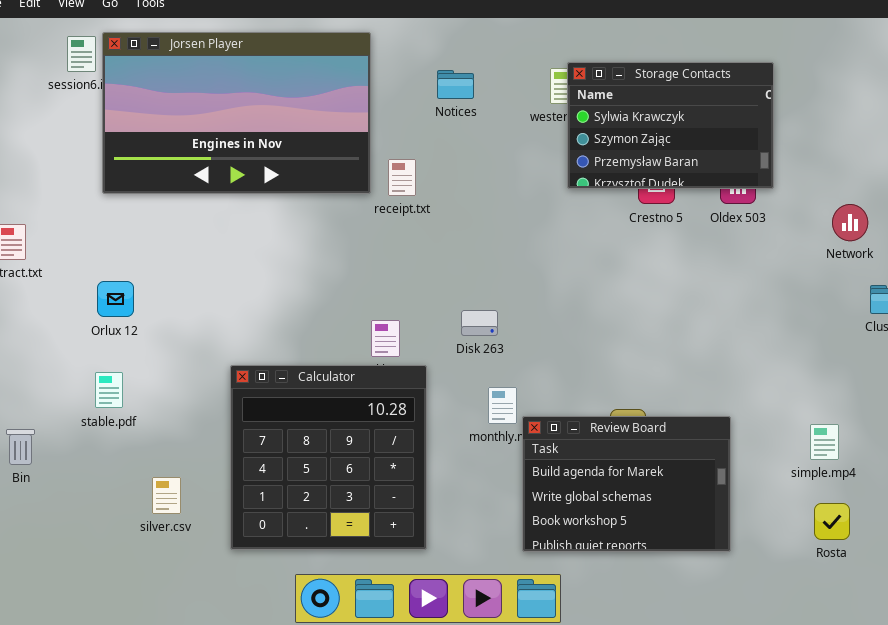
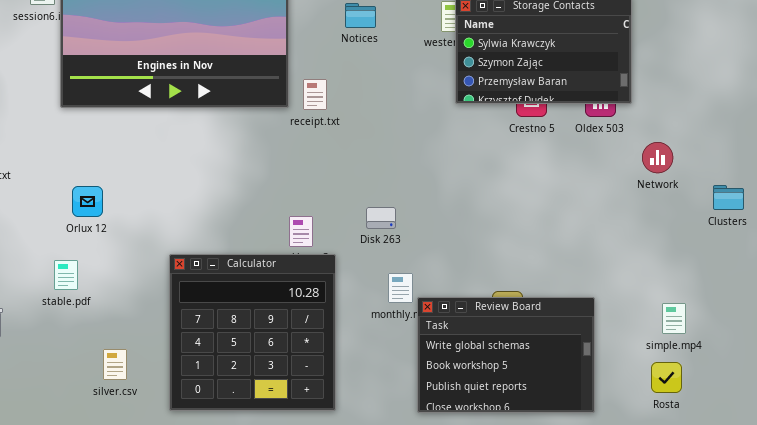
Network: [832,204,868,241] -> [642,142,673,173], moved
Orlux 12: [97,281,134,317] -> [72,186,103,217], moved
Review Board: [522,416,731,552] -> [417,297,595,413], scrolled down 1 row
Rosta: [814,503,850,540] -> [651,362,682,393], moved

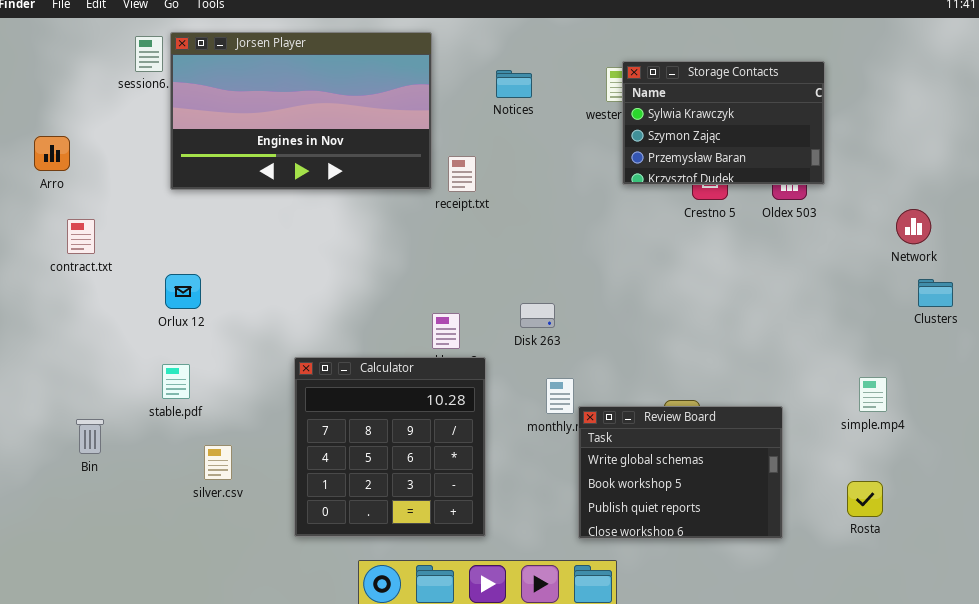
Network: [642,142,673,173] -> [896,209,931,244], moved
Orlux 12: [72,186,103,217] -> [165,274,201,309], moved
simple.mp4: [662,303,686,334] -> [859,377,887,412], moved
silver.csv: [103,349,127,380] -> [204,445,232,480], moved

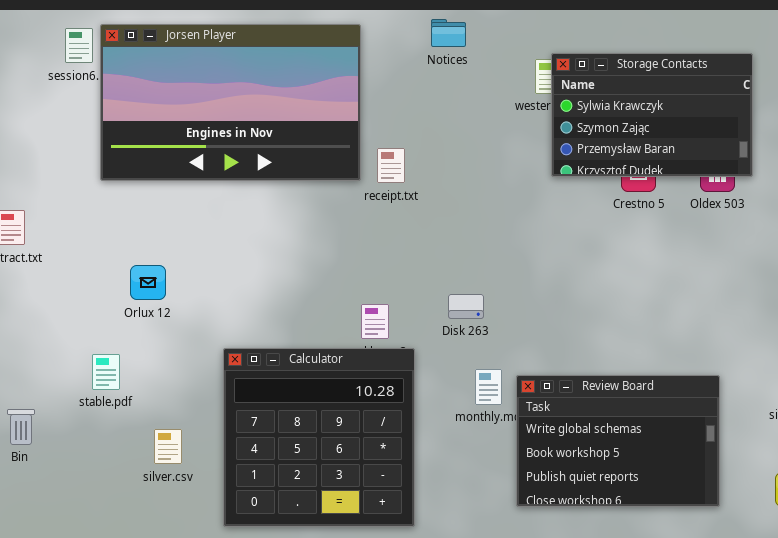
Notices: [496,70,532,98] -> [431,19,466,47], moved
Orlux 12: [165,274,201,309] -> [130,265,166,300], moved
Review Board: [578,406,783,539] -> [516,375,720,507], moved
silver.csv: [204,445,232,480] -> [154,429,182,464], moved

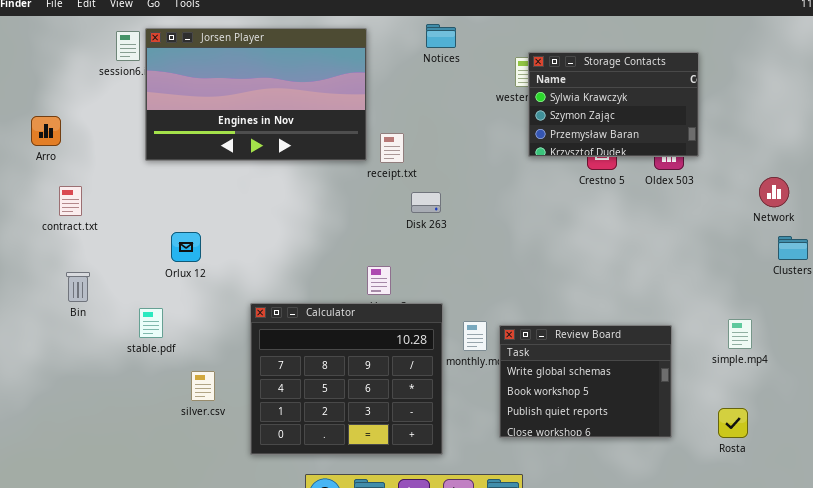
Disk 263: [448,294,484,319] -> [411,192,441,213], moved
Calculator: [223,348,415,527] -> [250,303,443,455], resized
Bin: [7,409,35,445] -> [66,272,90,302], moved

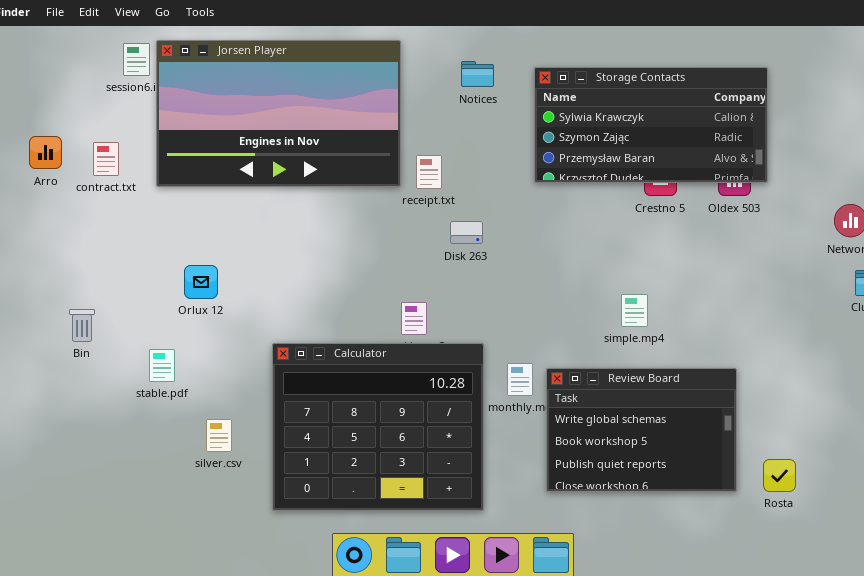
Notices: [426,24,456,48] -> [461,61,494,87], moved
Storage Contacts: [528,52,699,157] -> [534,67,768,183], resized
contract.txt: [59,186,82,216] -> [93,142,119,176], moved
simple.mp4: [728,319,752,349] -> [621,294,648,327], moved
Rosta: [718,408,748,438] -> [763,459,796,492], moved

